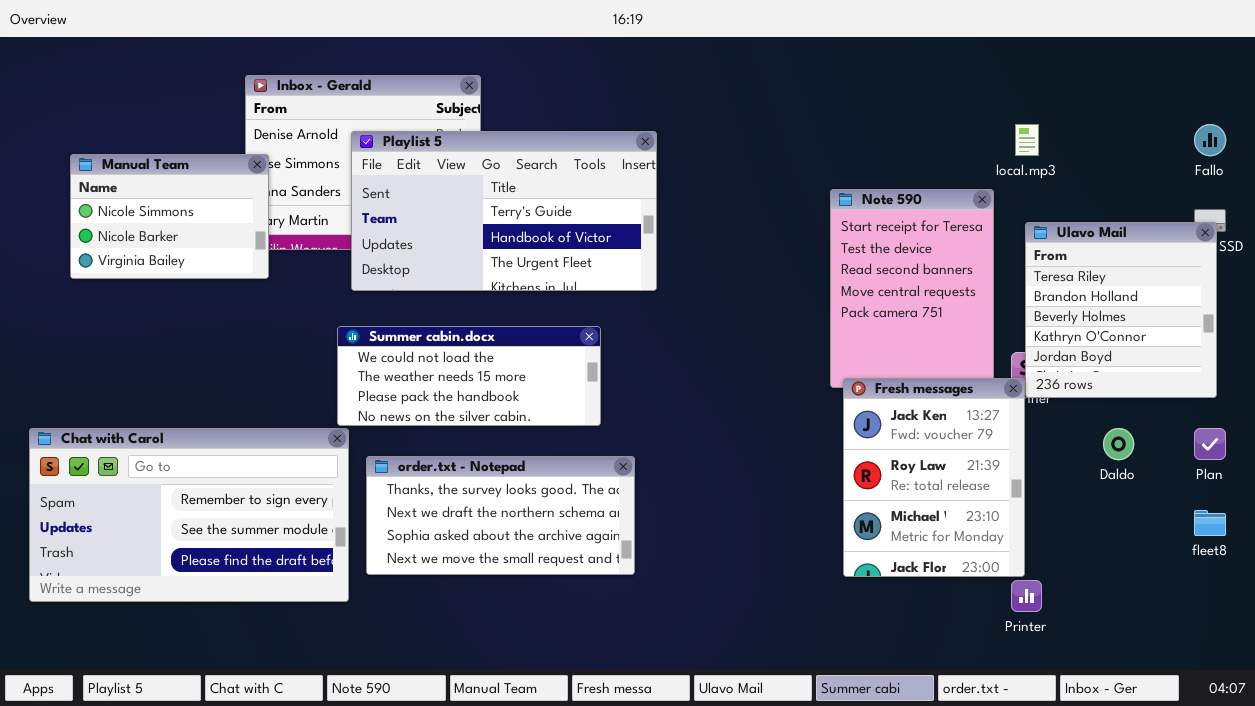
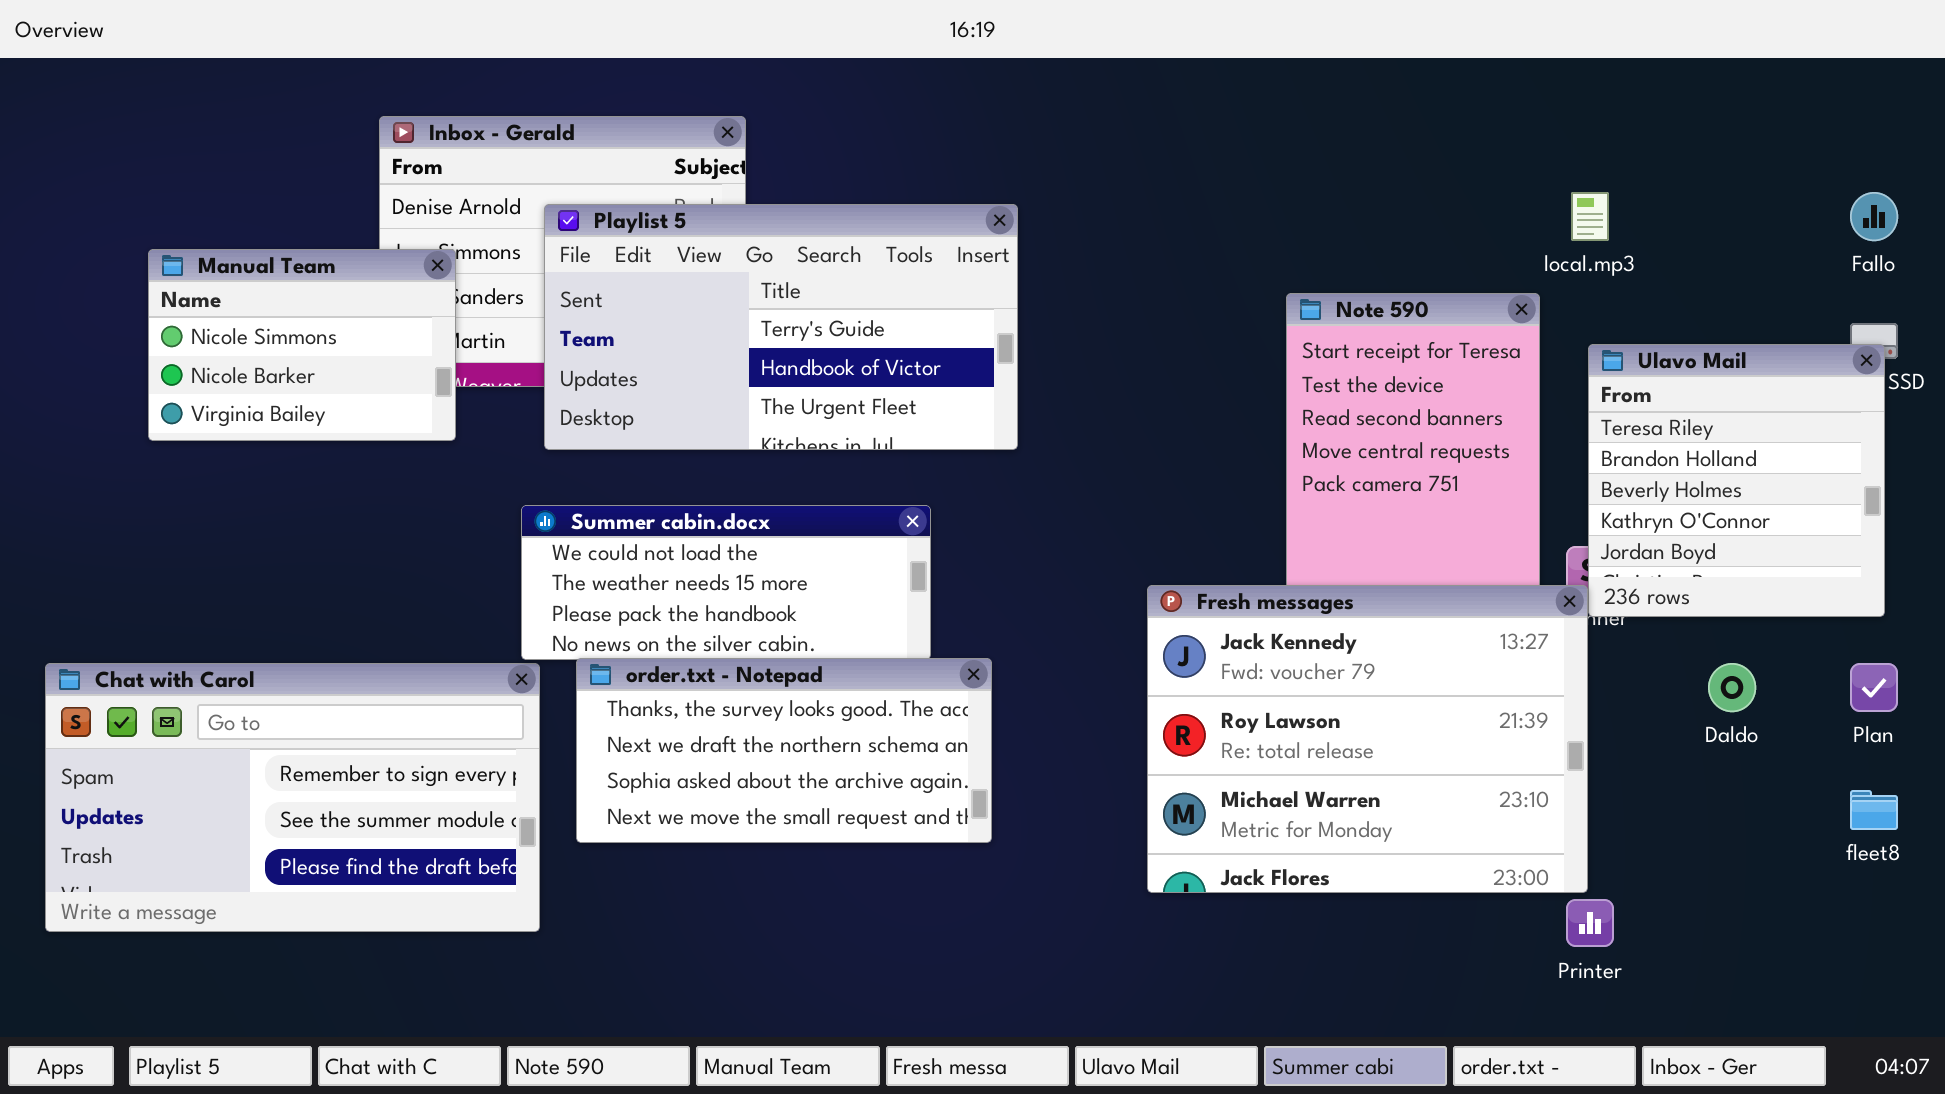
Manual Team: [70,154,269,279] -> [148,249,456,441], moved
Fresh messages: [843,378,1025,577] -> [1147,585,1588,893], resized
order.txt - Notepad: [366,456,635,575] -> [576,658,992,843], moved

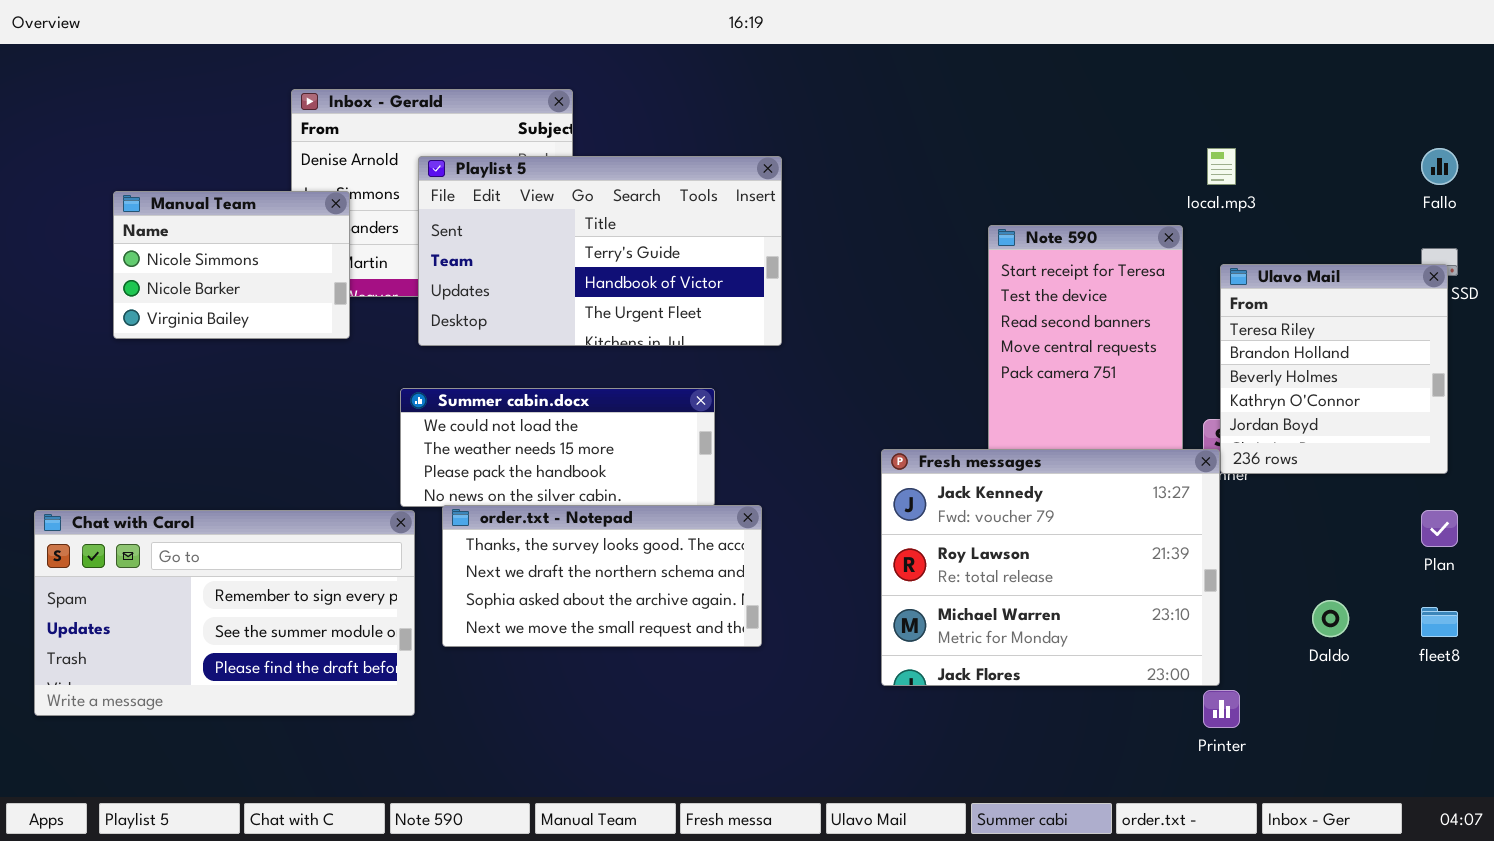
Daldo: [1708,663,1756,712] -> [1312,600,1349,637], moved

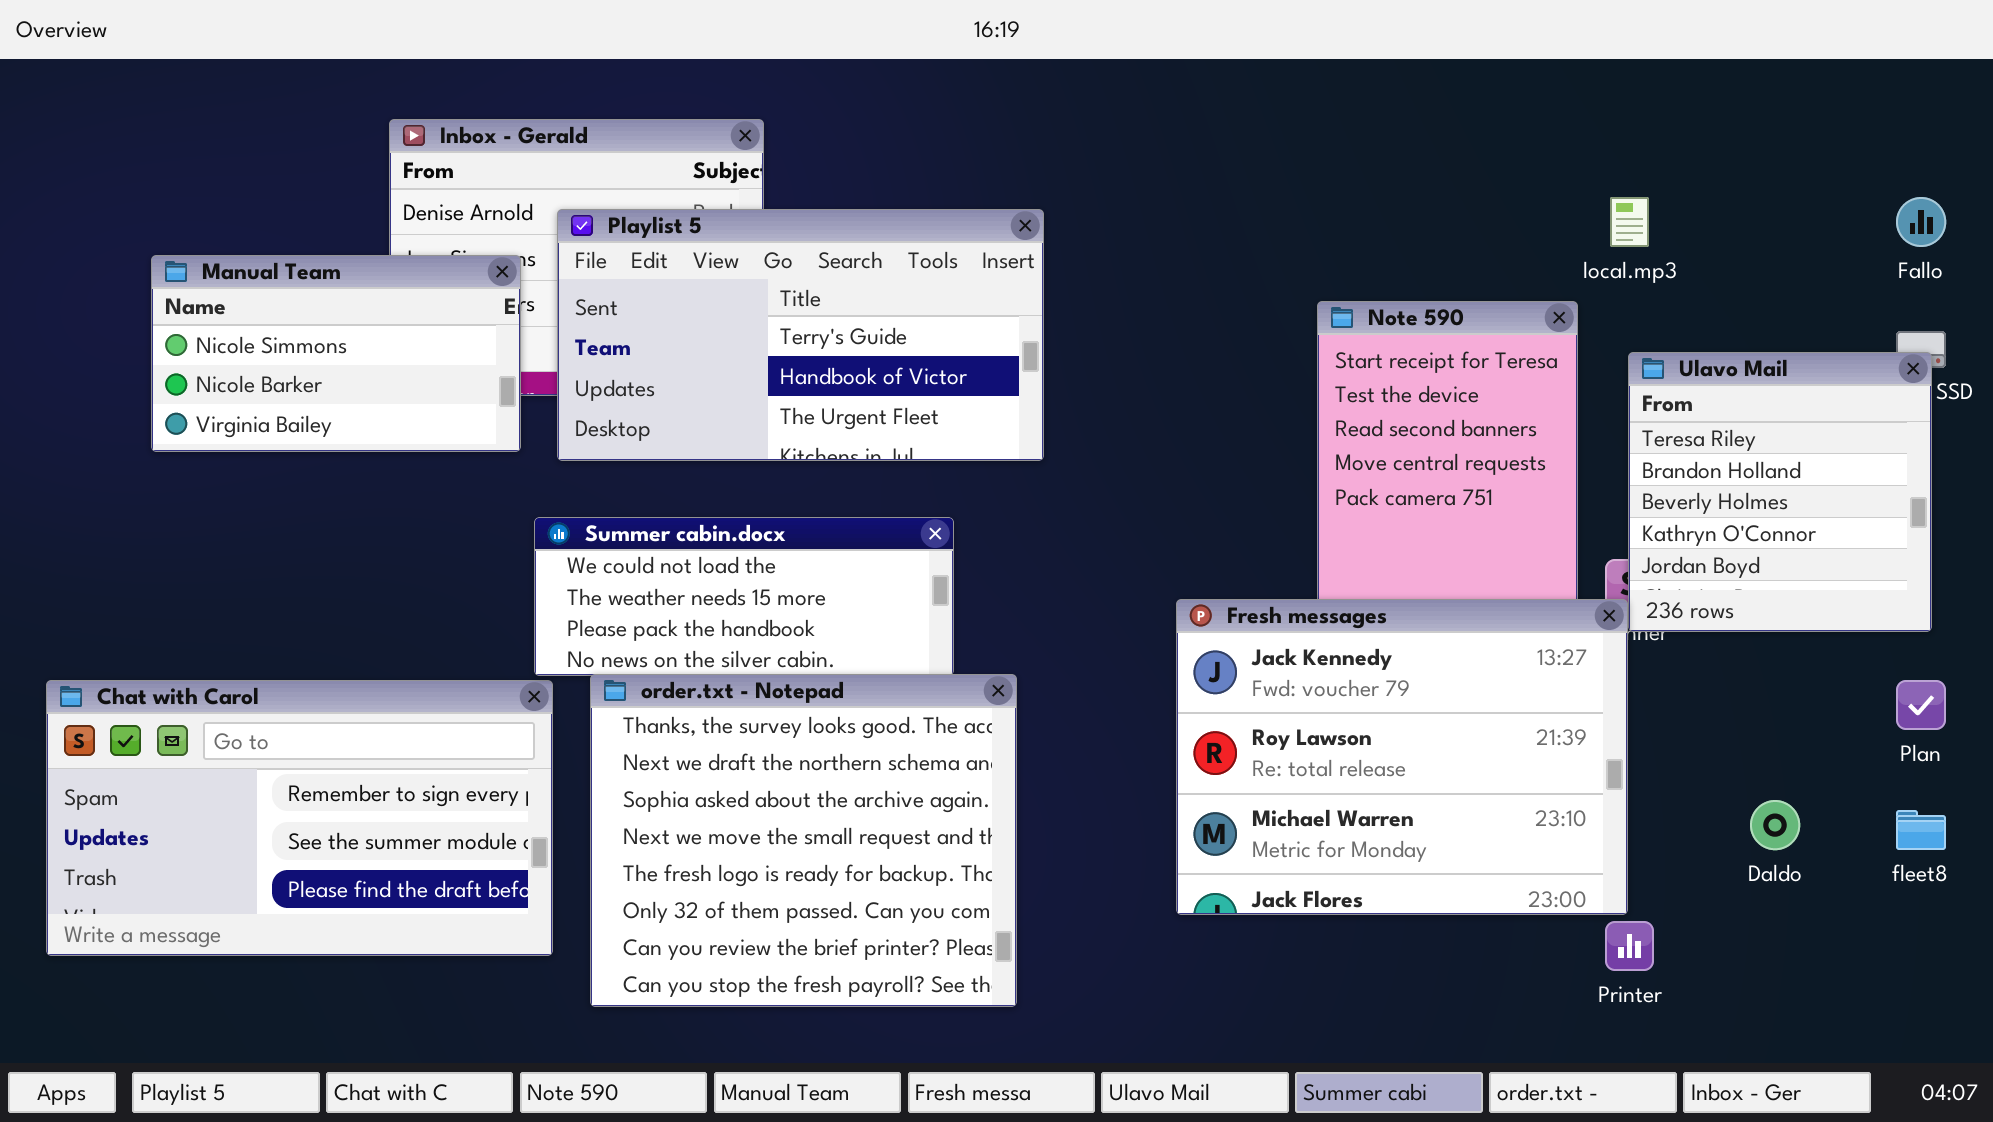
Manual Team: [113,191,350,339] -> [151,255,521,452], resized
order.txt - Notepad: [442,505,762,647] -> [590,674,1017,1007], resized

